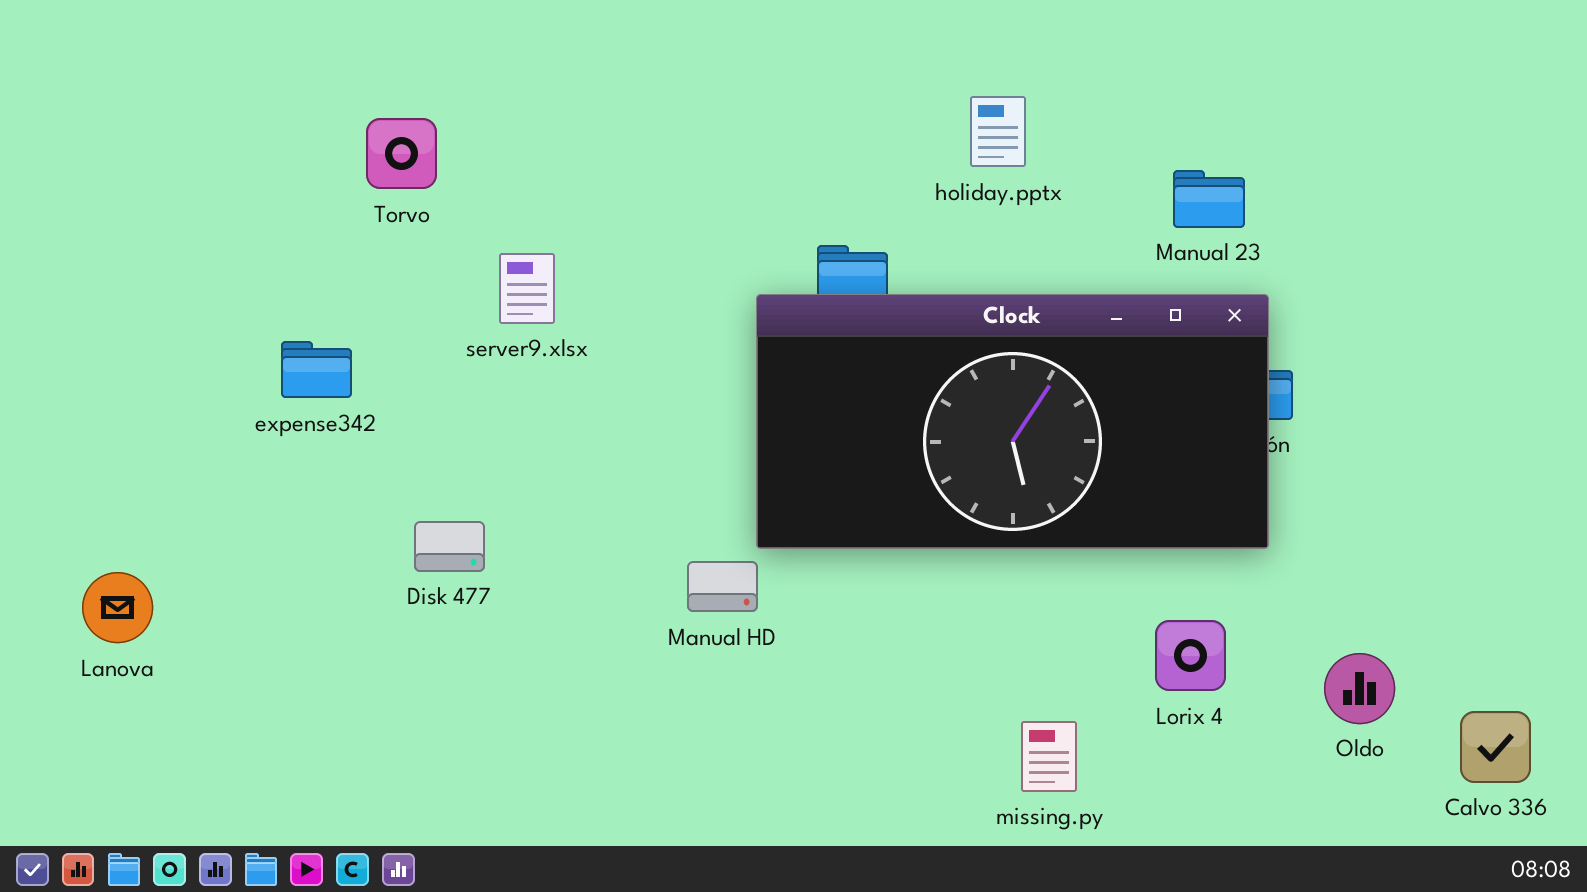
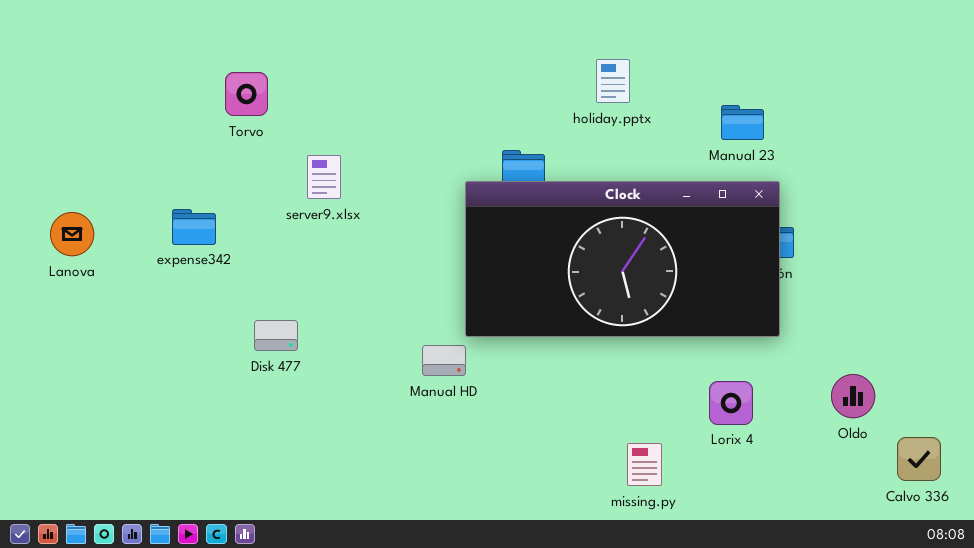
Lanova: [82,572,153,643] -> [50,212,94,256], moved
Oldo: [1324,653,1395,724] -> [831,374,875,418], moved

